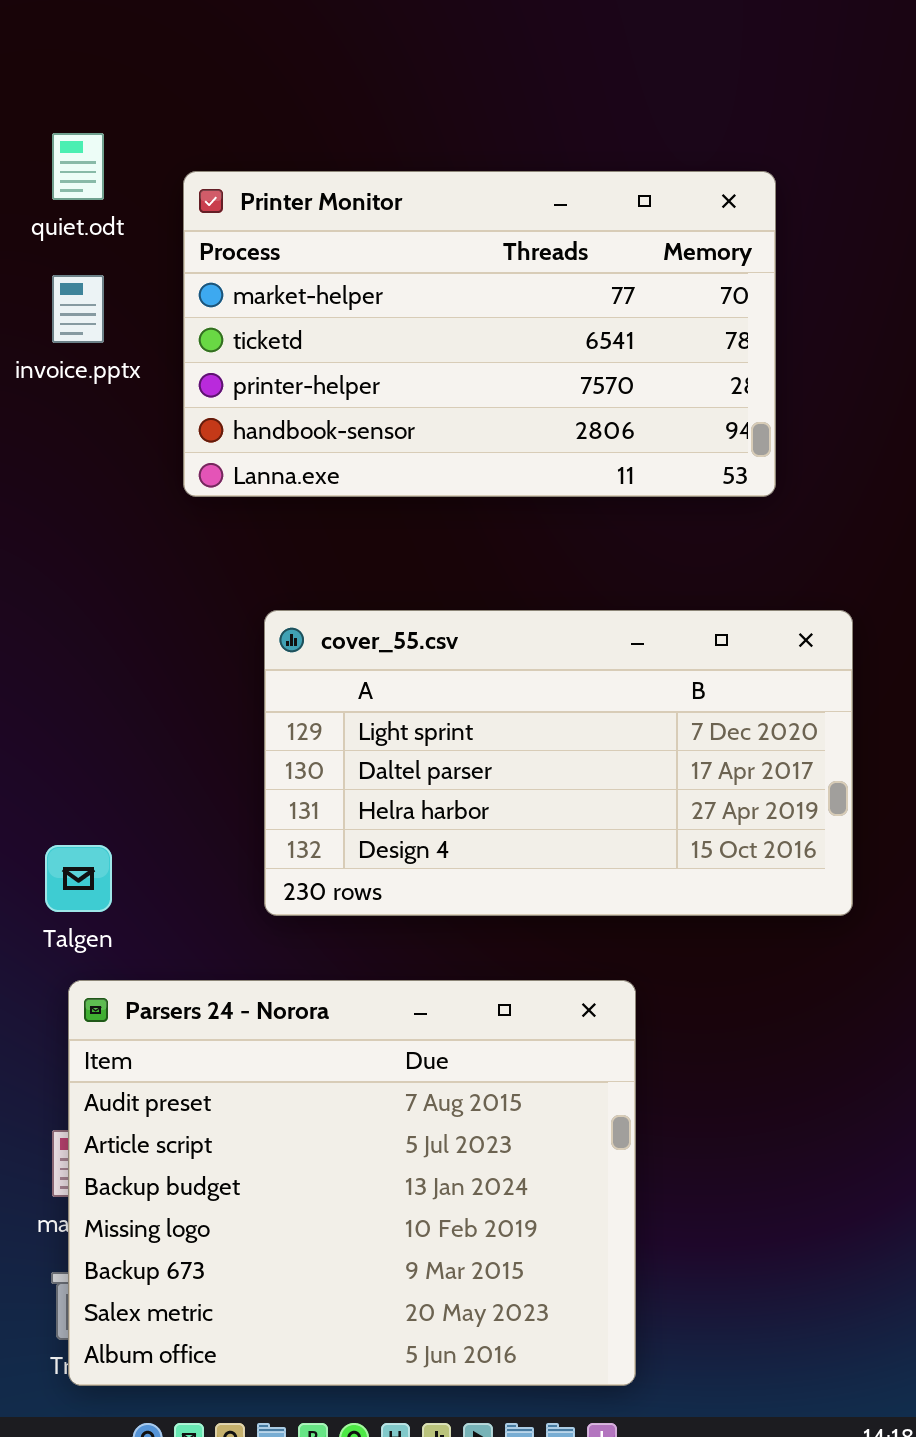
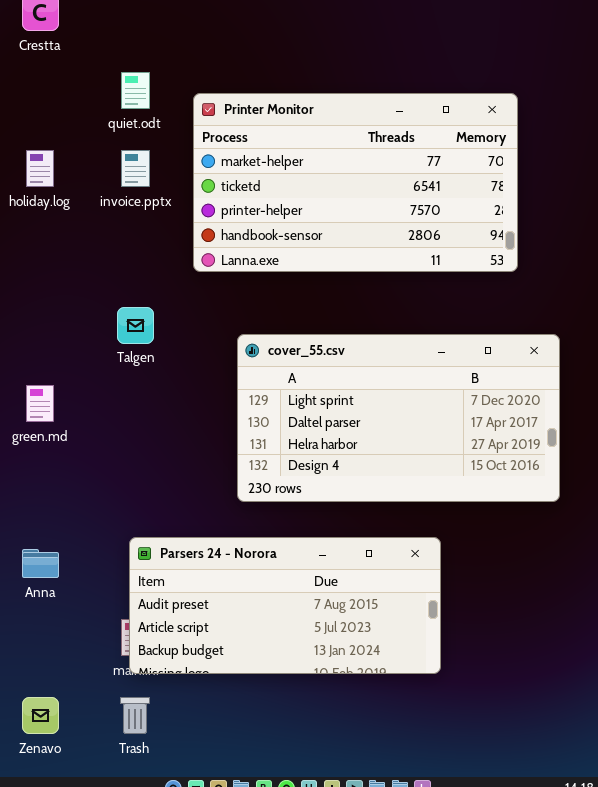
Talgen: [45,845,112,912] -> [117,307,154,344], moved
Parsers 24 - Norora: [68,980,636,1386] -> [129,537,441,674], resized

